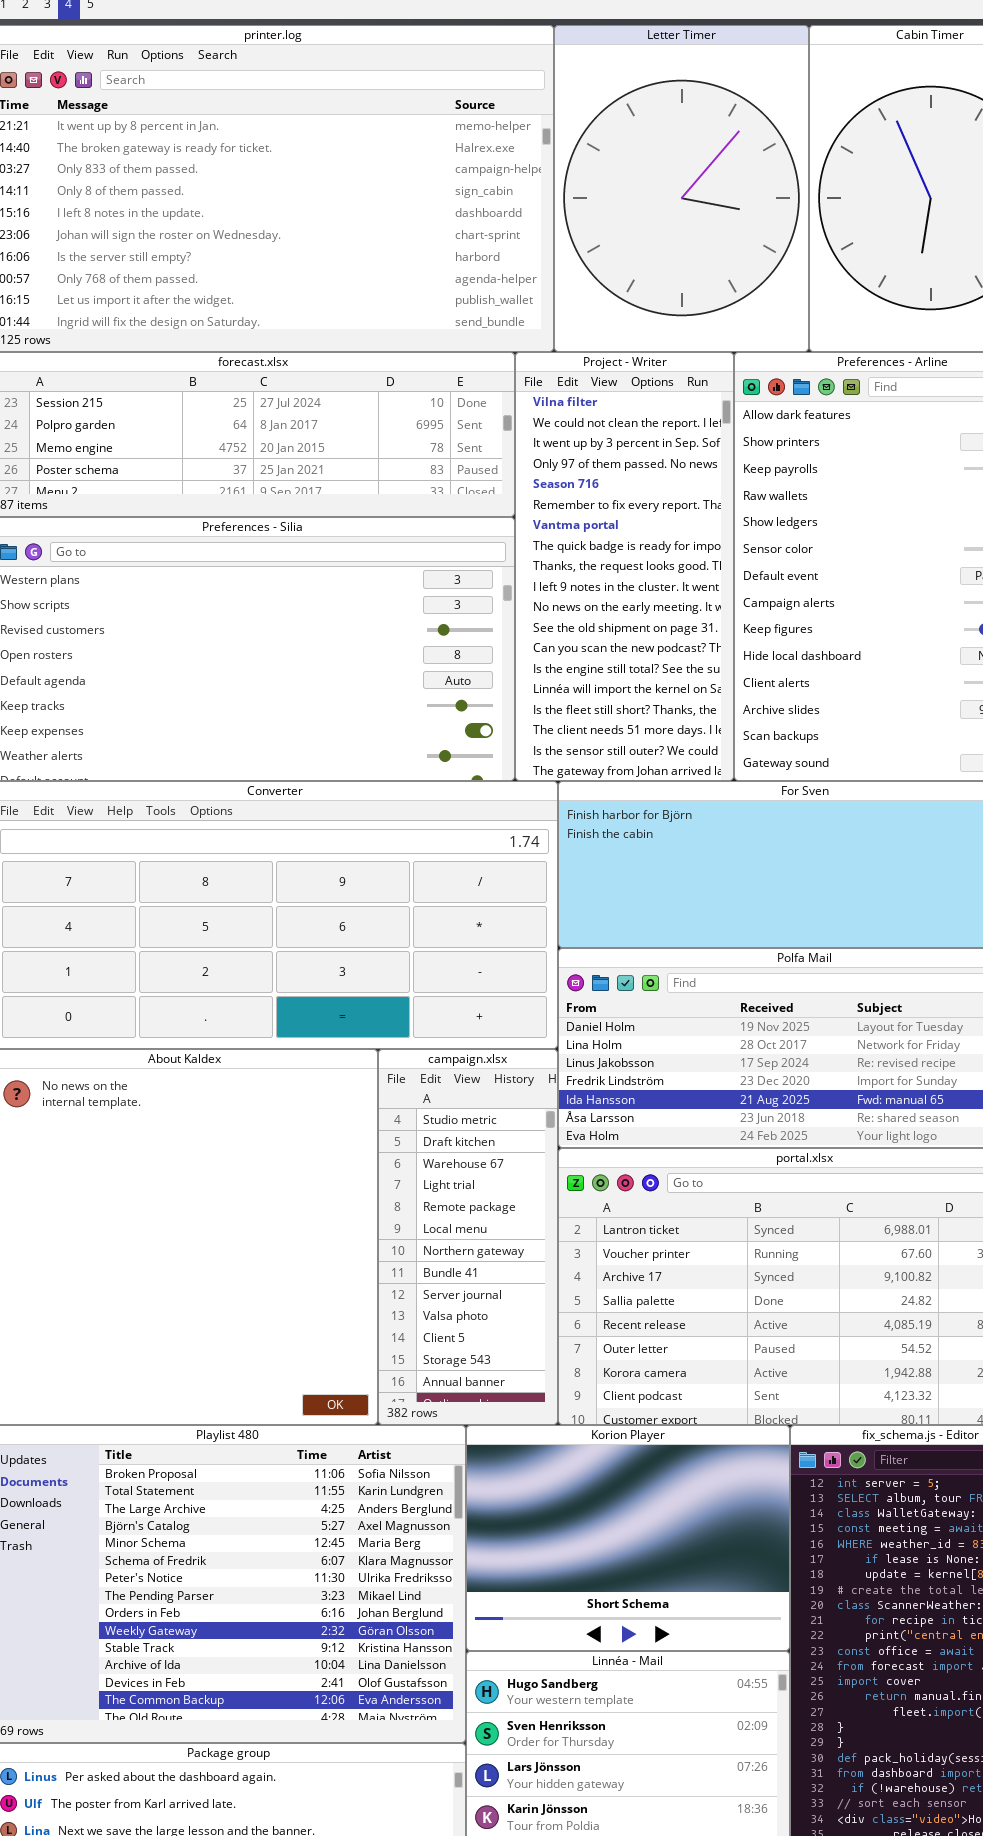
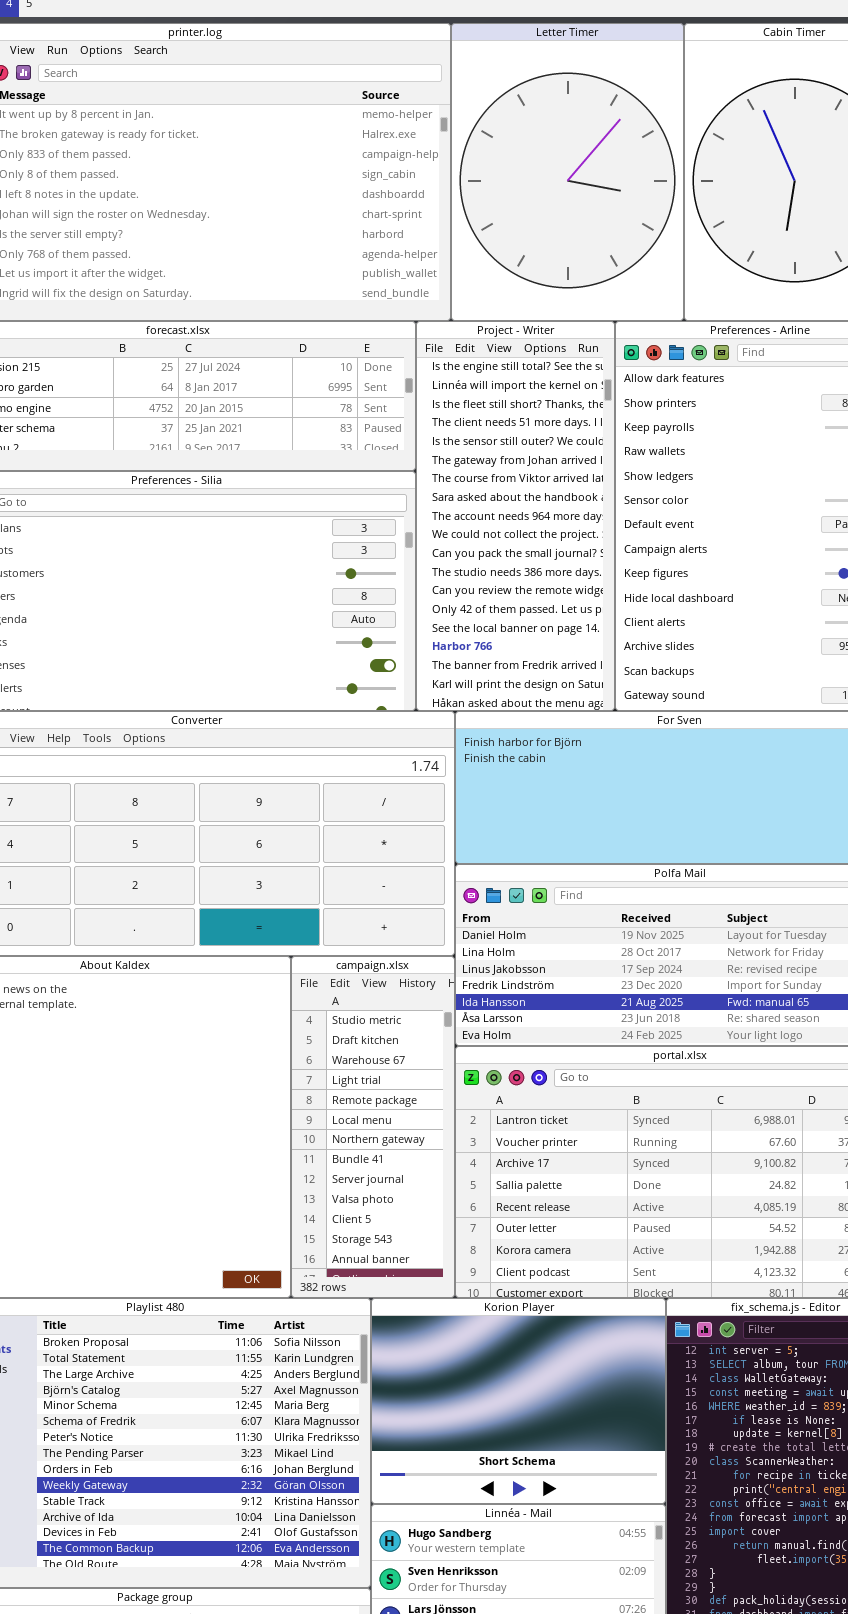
Project - Writer: [515,352,734,781] -> [416,321,615,711], scrolled down 13 rows

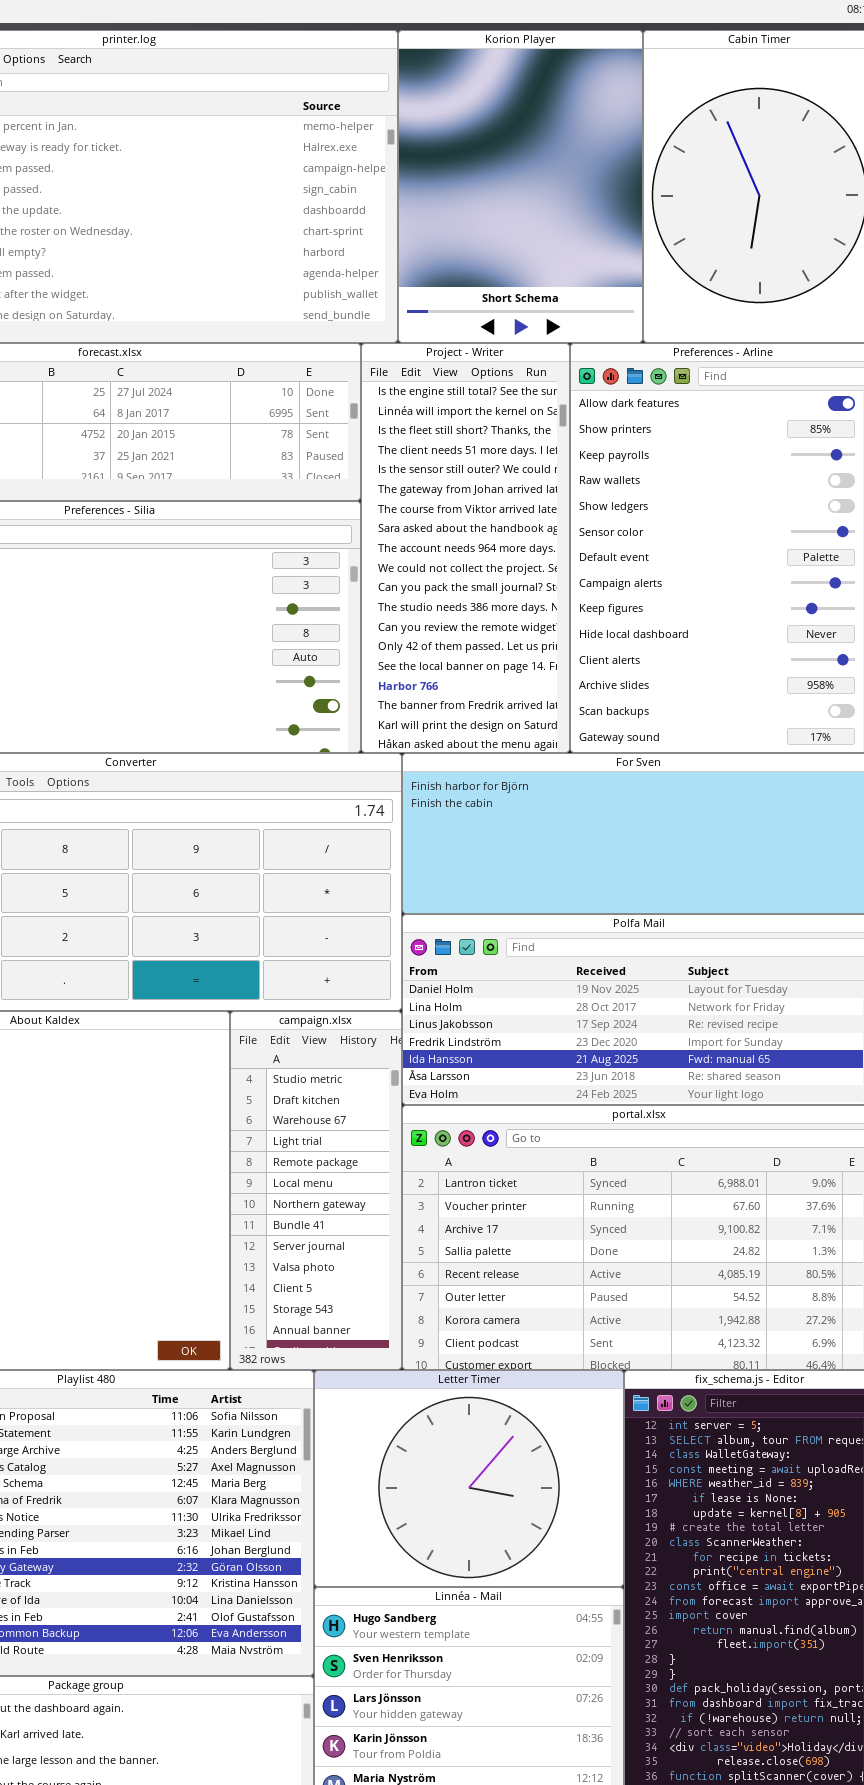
Letter Timer: [451,23,684,321] -> [314,1370,624,1587], moved, resized
Korion Player: [371,1298,666,1504] -> [398,30,643,343], moved, resized

